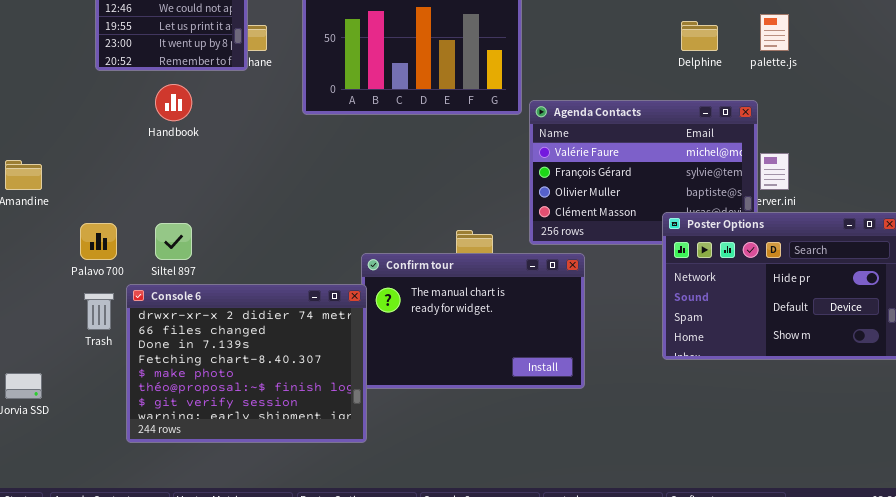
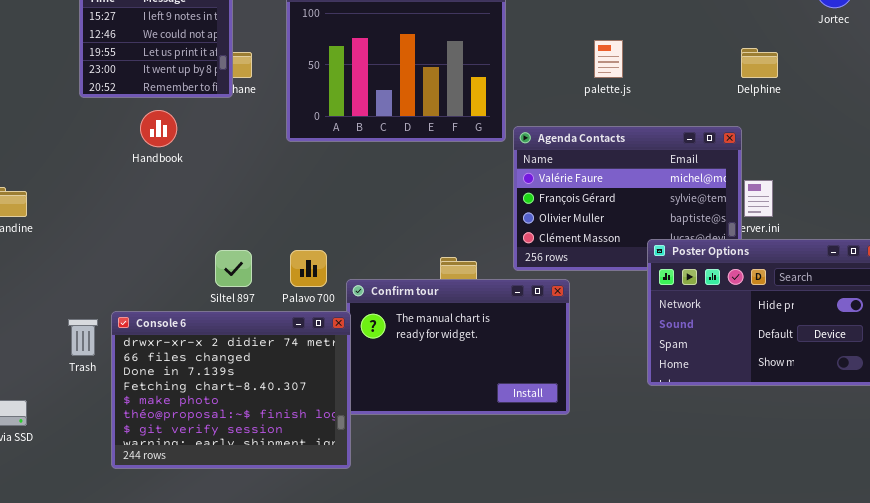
palette.js: [760,14,789,51] -> [594,40,623,78], moved
Delphine: [681,21,718,51] -> [741,48,778,78], moved
Palavo 700: [80,223,117,260] -> [290,250,327,287], moved
Siltel 897: [155,223,192,260] -> [215,250,252,287], moved

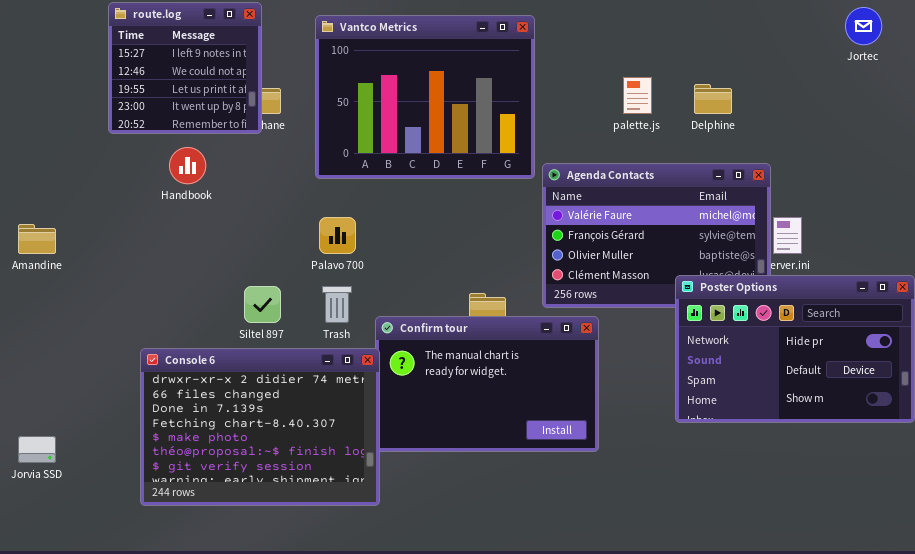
Delphine: [741,48,778,78] -> [694,84,732,114], moved
Palavo 700: [290,250,327,287] -> [319,217,356,254], moved
Trash: [68,319,98,356] -> [322,286,352,323], moved

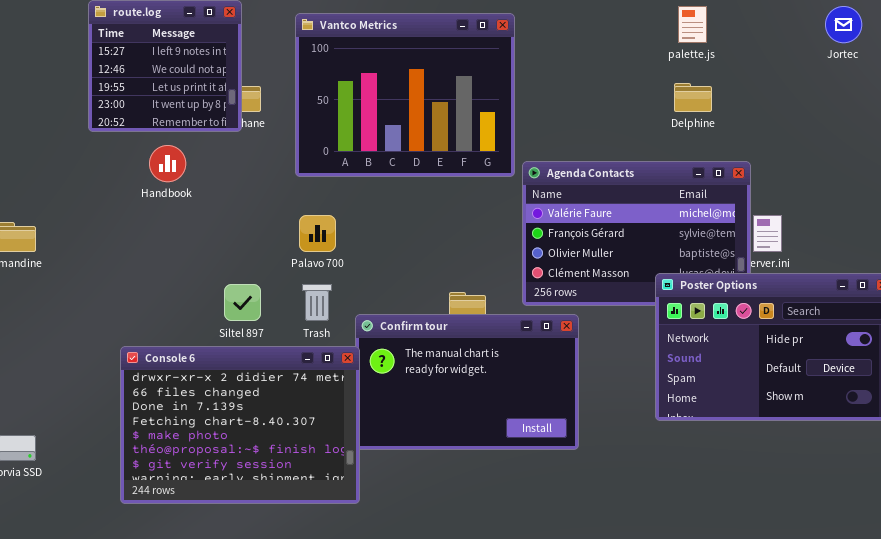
palette.js: [623,77,652,114] -> [678,6,707,43], moved

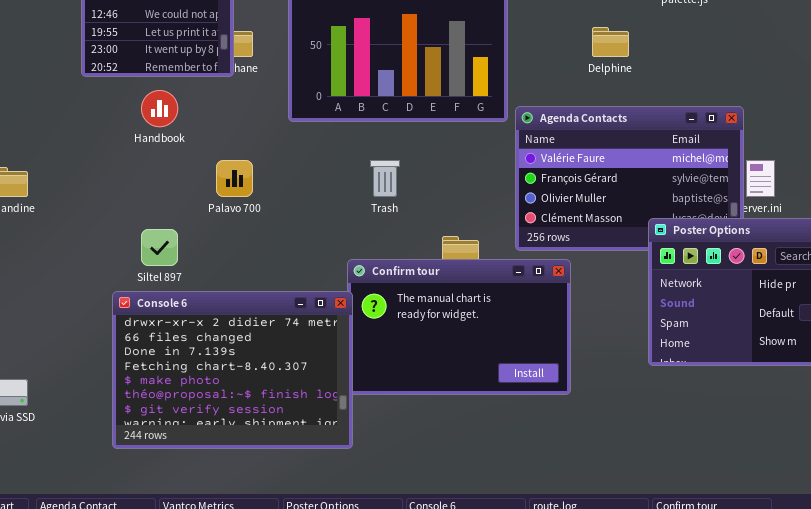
Delphine: [674,83,712,112] -> [592,27,629,57], moved
Palavo 700: [299,215,336,252] -> [216,160,253,197], moved
Siltel 897: [224,284,261,321] -> [141,229,178,266], moved
Trash: [302,284,332,321] -> [370,160,400,197], moved

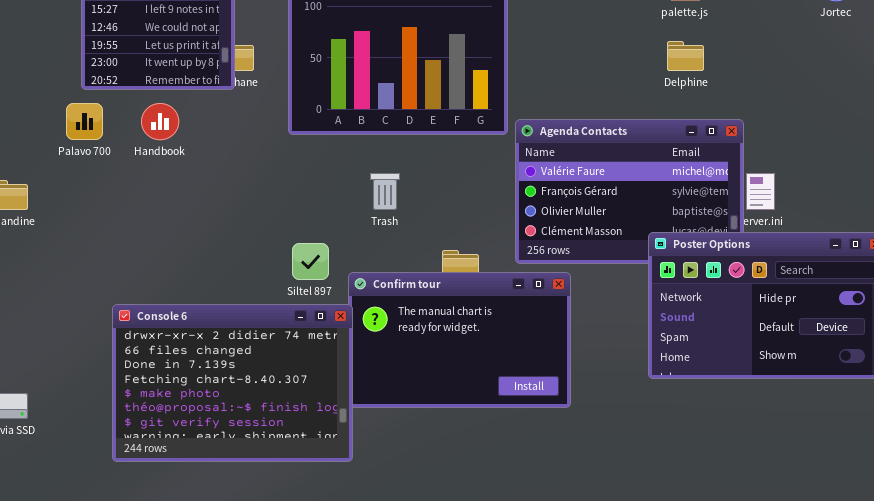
Delphine: [592,27,629,57] -> [667,41,704,71], moved
Palavo 700: [216,160,253,197] -> [66,103,103,140], moved
Siltel 897: [141,229,178,266] -> [292,243,329,280], moved

